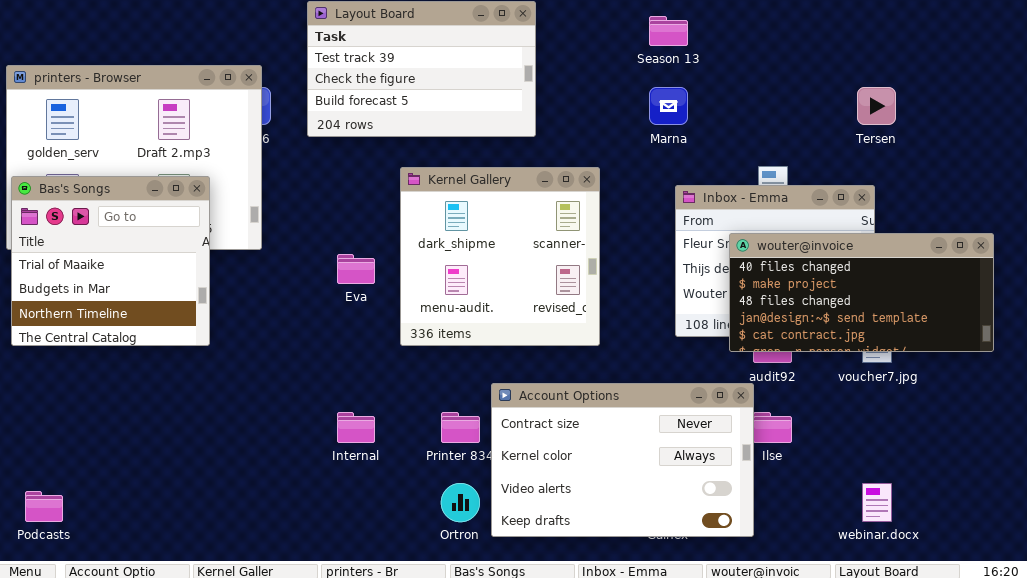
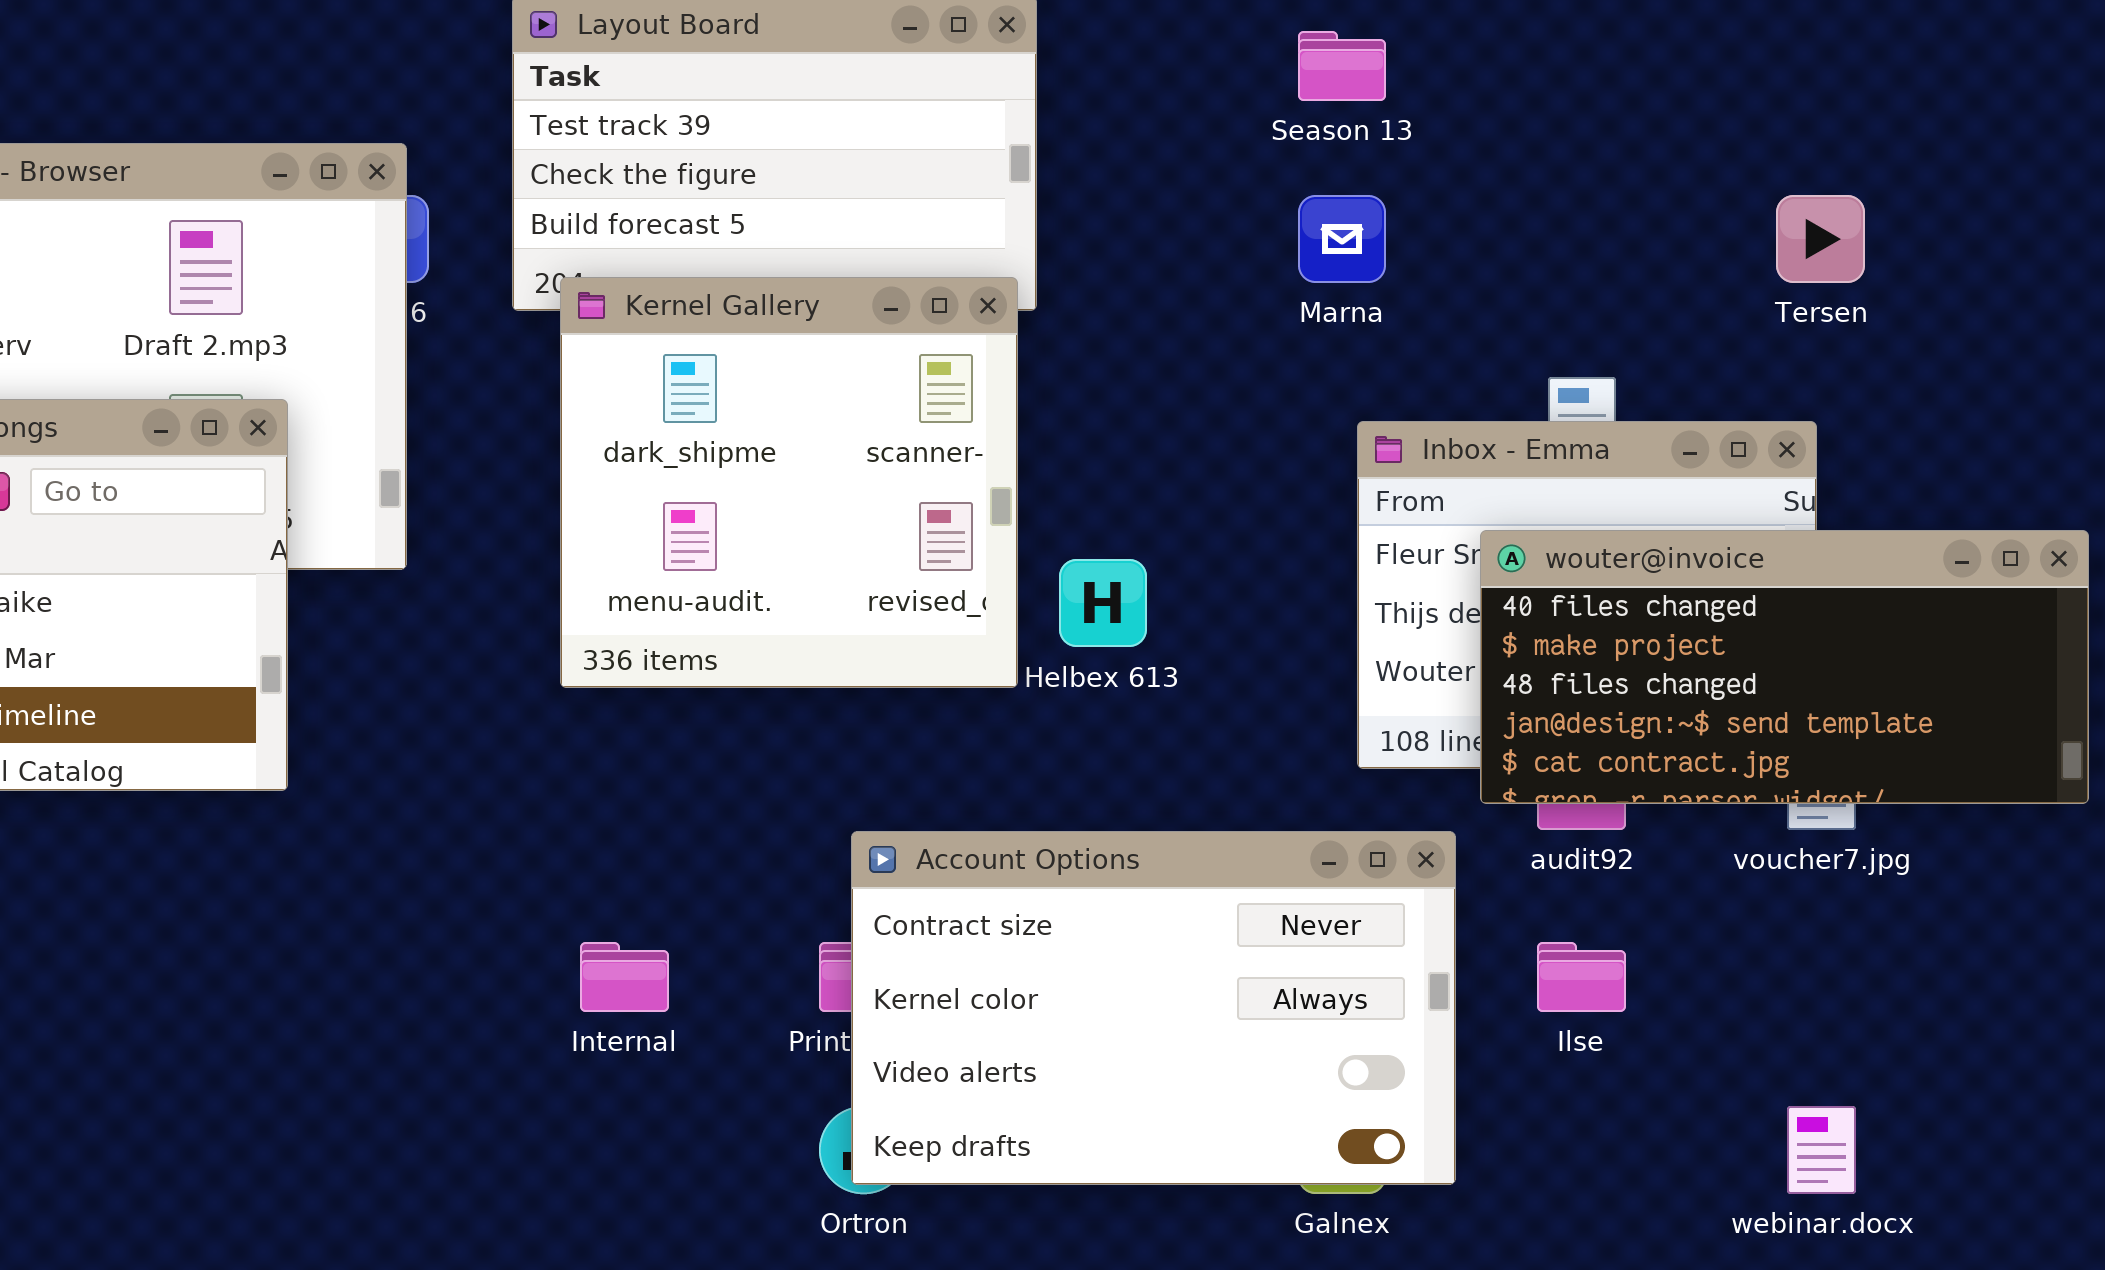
Kernel Gallery: [400,167,600,346] -> [560,277,1018,688], moved
Account Options: [491,383,754,537] -> [851,831,1456,1185], moved

